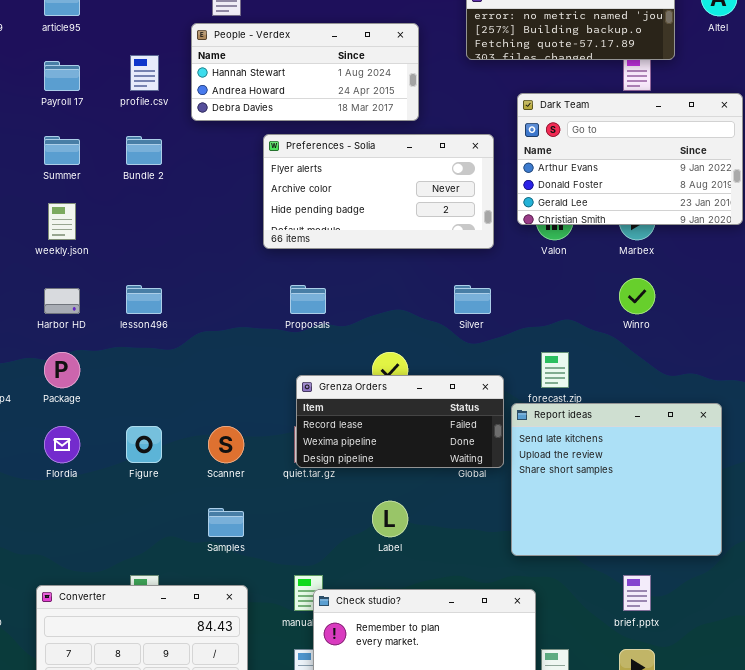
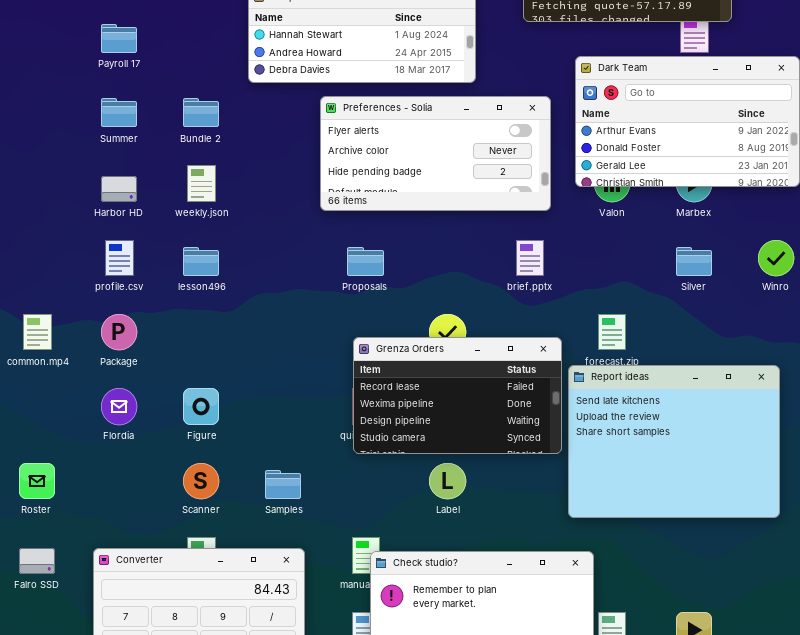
profile.csv: [130,55,159,91] -> [105,240,134,276], moved
weekly.json: [48,203,76,240] -> [187,165,216,202], moved
Winro: [619,278,655,314] -> [758,240,794,276], moved
Silver: [454,285,491,314] -> [676,247,712,276], moved
Harbor HD: [44,288,80,314] -> [101,176,137,202], moved
Grenza Orders: [296,375,504,468] -> [353,337,562,454], resized
Scanner: [208,426,244,463] -> [183,463,219,499], moved
brief.pptx: [623,575,651,611] -> [516,240,544,276], moved

